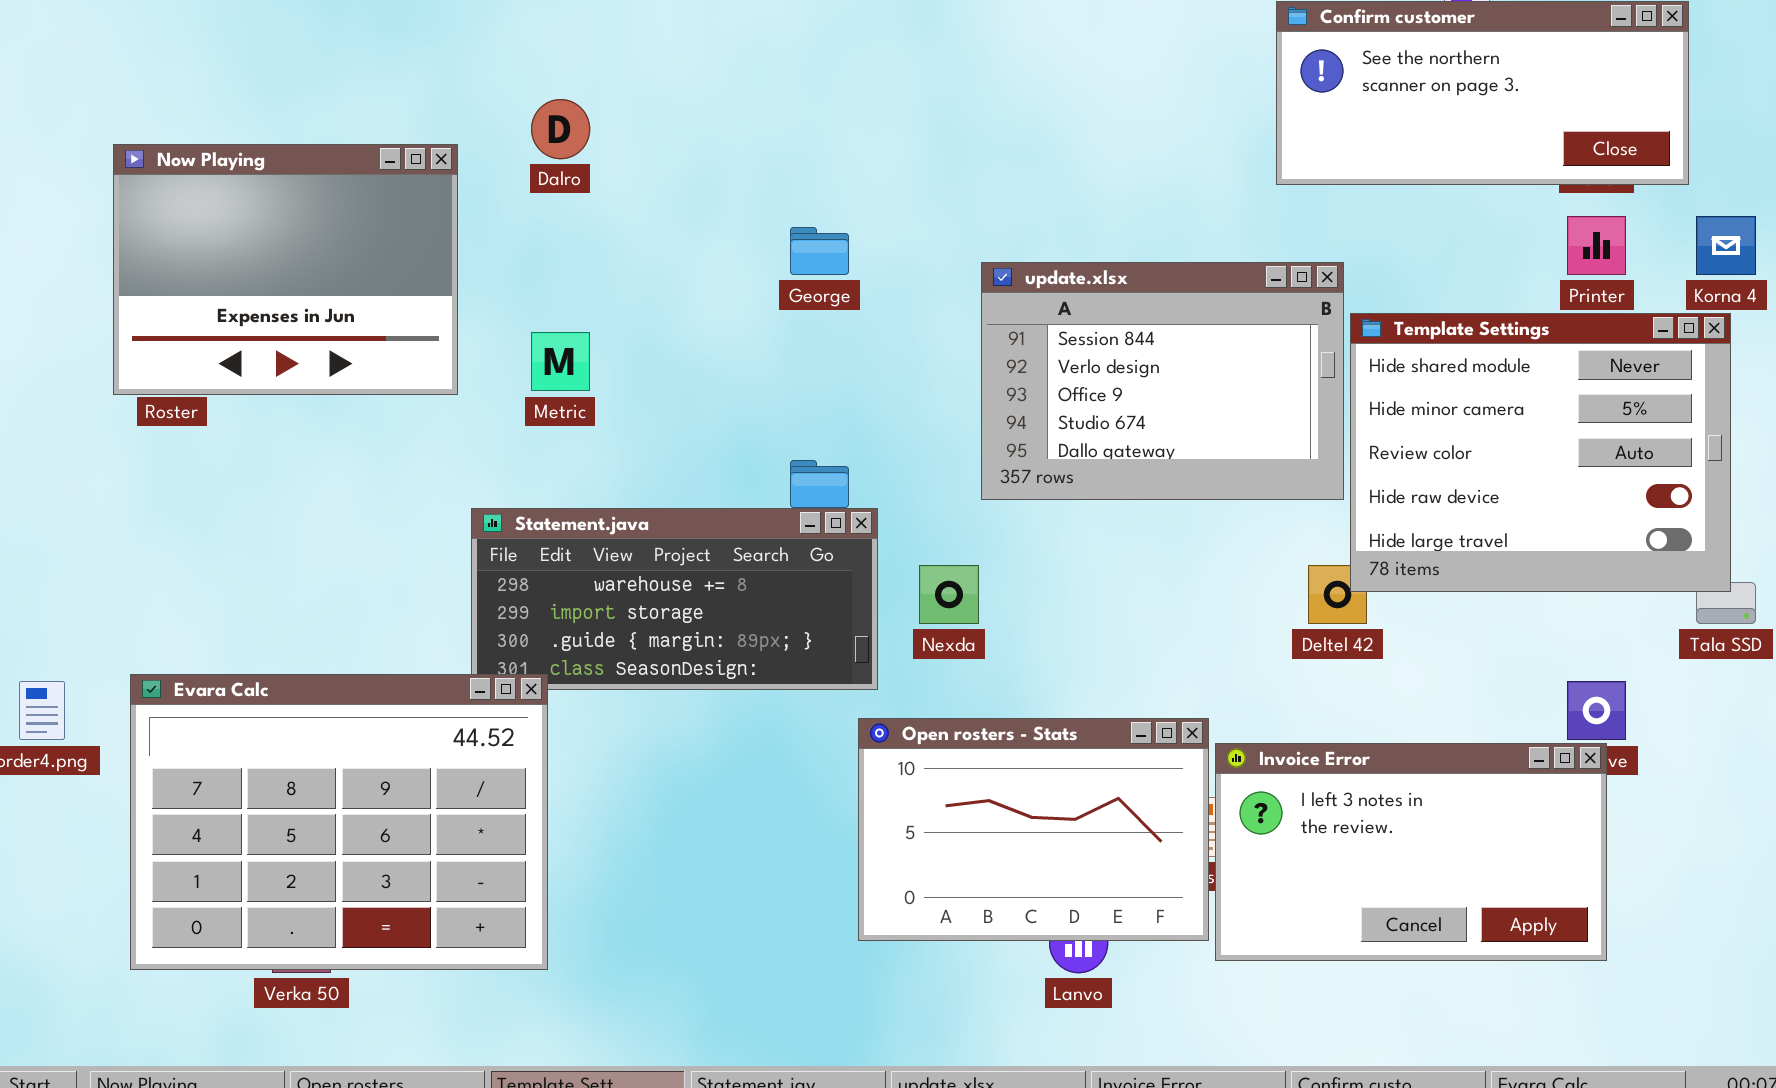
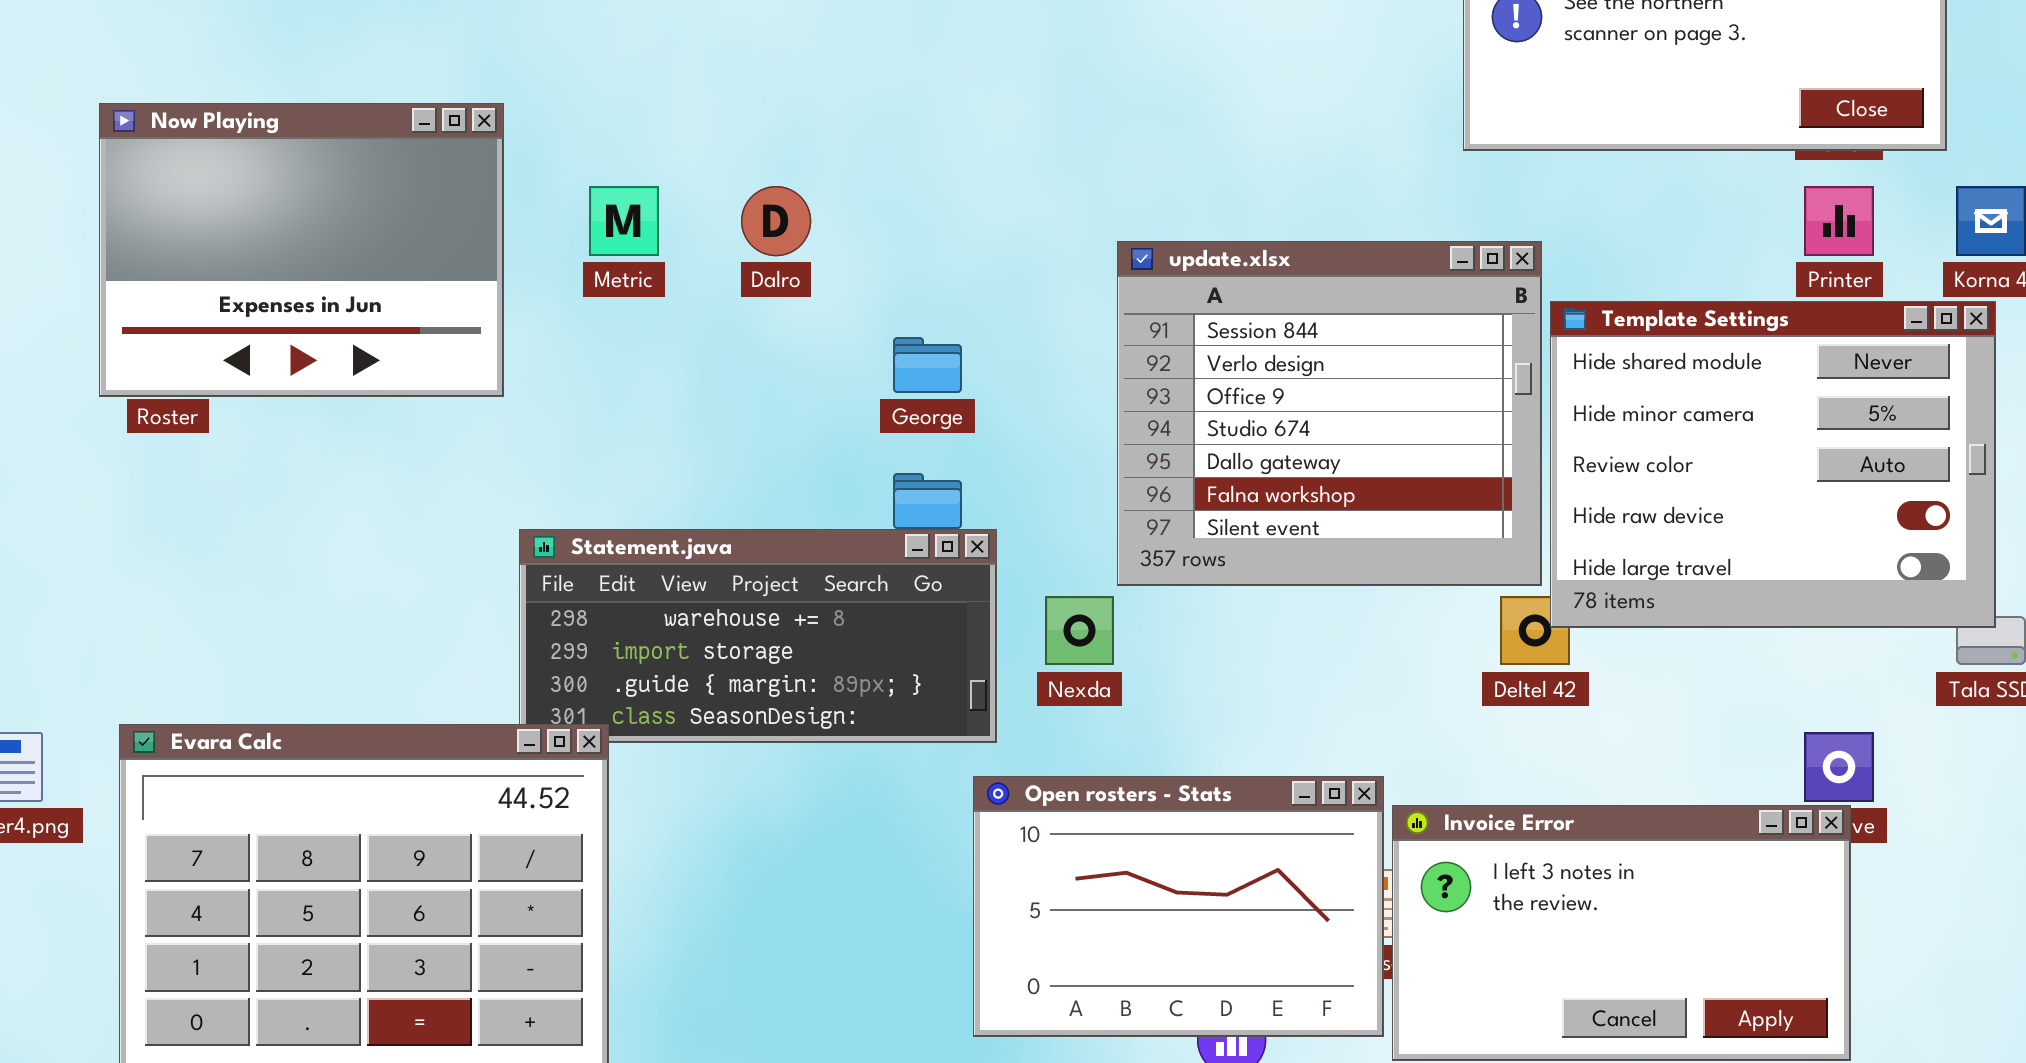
Dalro: [531,99,590,159] -> [741,186,811,256], moved
George: [790,227,849,275] -> [893,337,962,393], moved
update.xlsx: [981,262,1344,500] -> [1117,241,1542,586], resized
Metric: [531,332,590,391] -> [589,186,659,256], moved

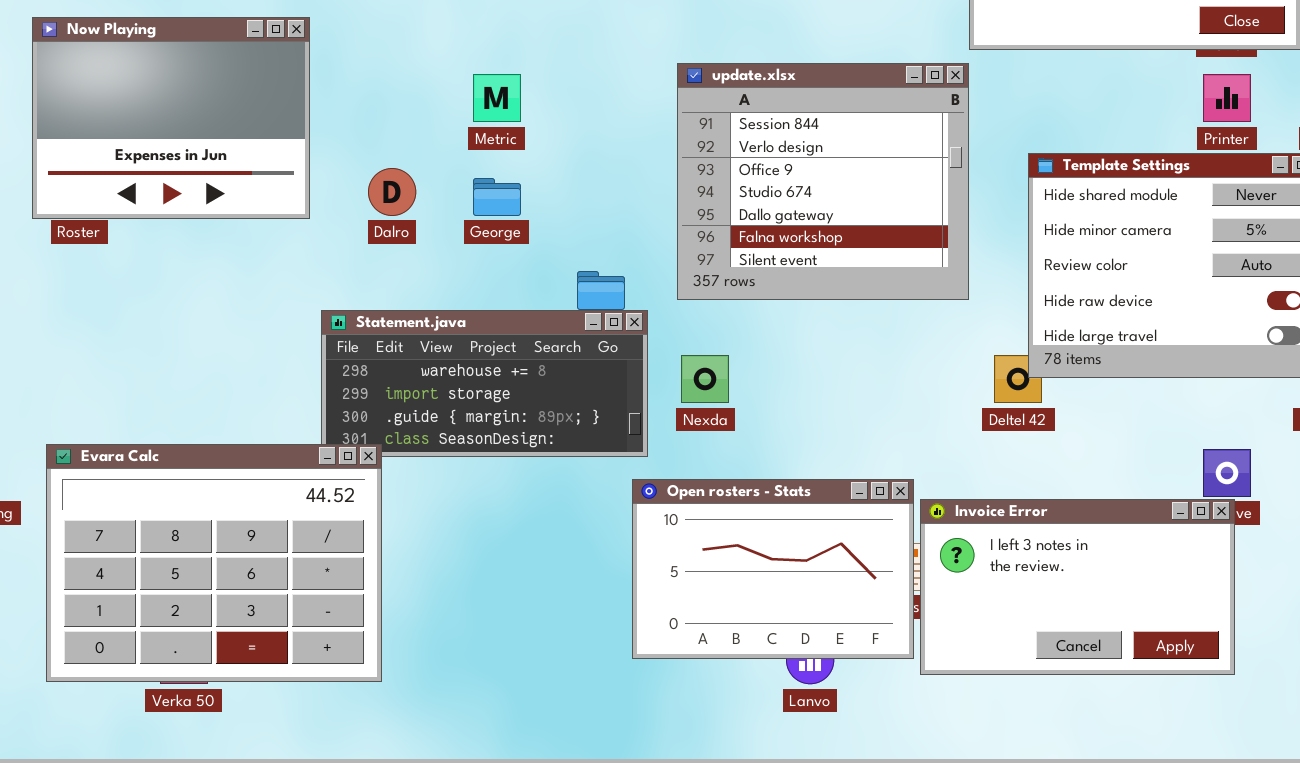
Metric: [589,186,659,256] -> [473,74,521,122], moved
Dalro: [741,186,811,256] -> [368,168,416,216], moved
update.xlsx: [1117,241,1542,586] -> [677,63,969,300], moved
George: [893,337,962,393] -> [473,178,521,216], moved

